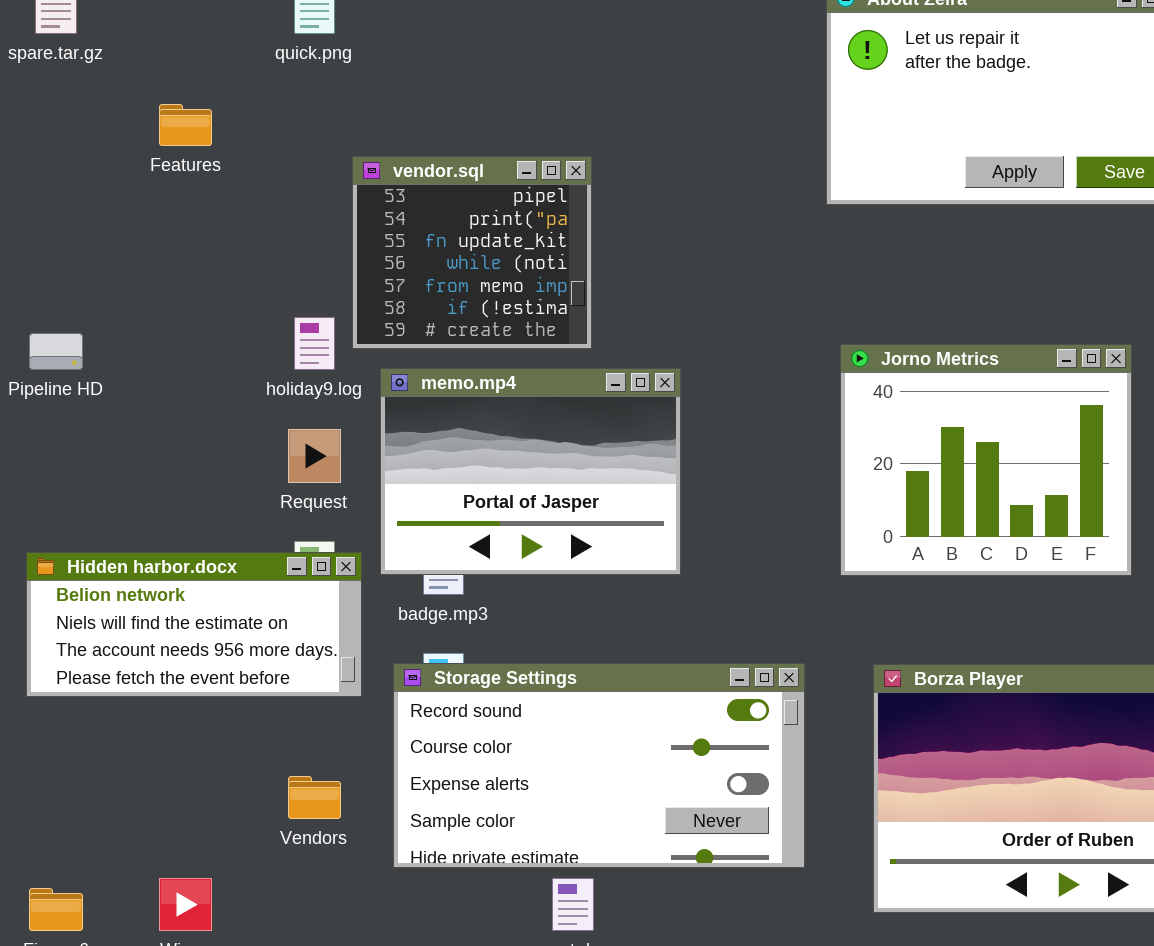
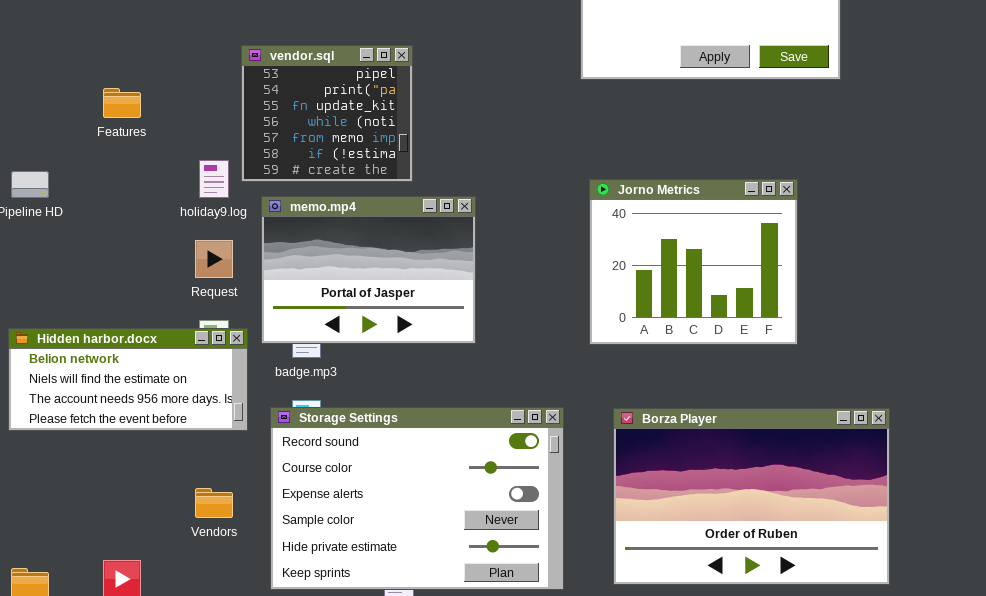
Features: [159,104,212,146] -> [103,88,141,118], moved
Storage Settings: [393,663,805,868] -> [270,407,564,590], resized

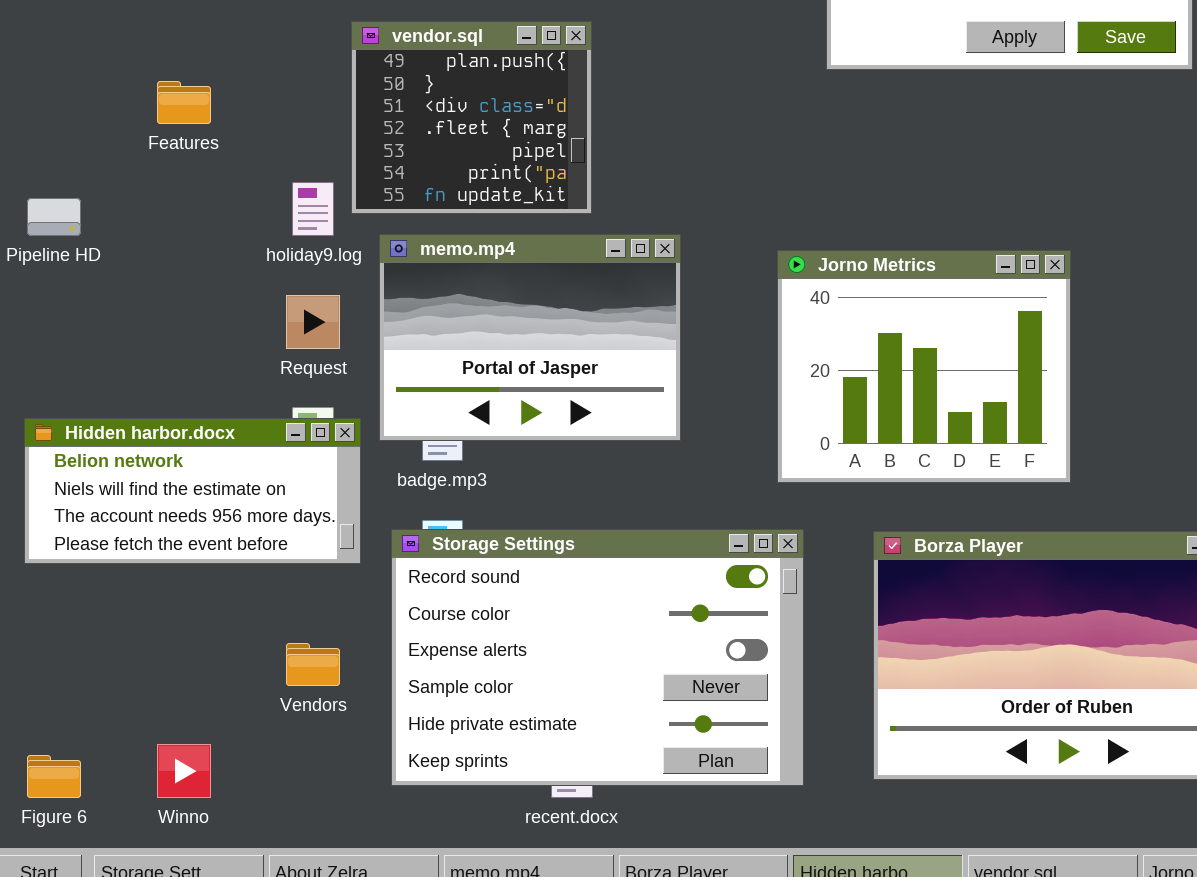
vendor.sql: [241,45,413,182] -> [351,21,592,214], scrolled up 4 rows
Jorno Metrics: [589,179,798,345] -> [777,250,1071,483], moved

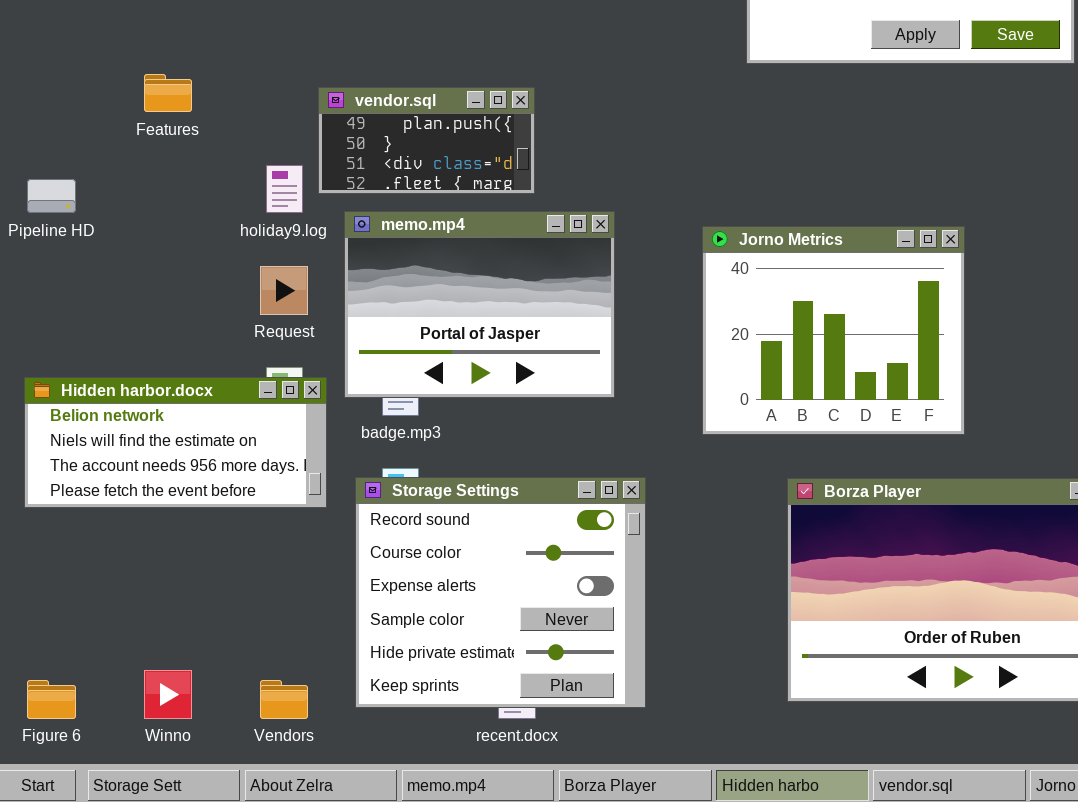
vendor.sql: [351,21,592,214] -> [318,87,535,194], resized
Storage Settings: [391,529,804,786] -> [355,477,646,708], resized
Vendors: [286,643,340,686] -> [260,680,308,719], moved

